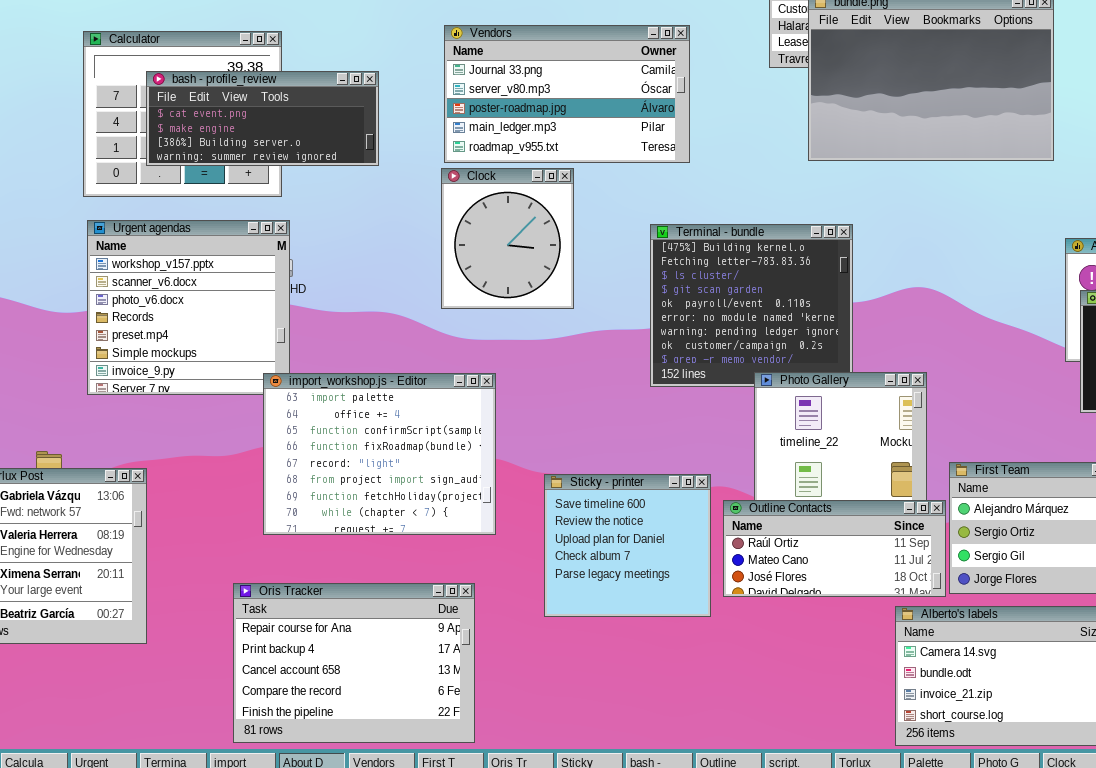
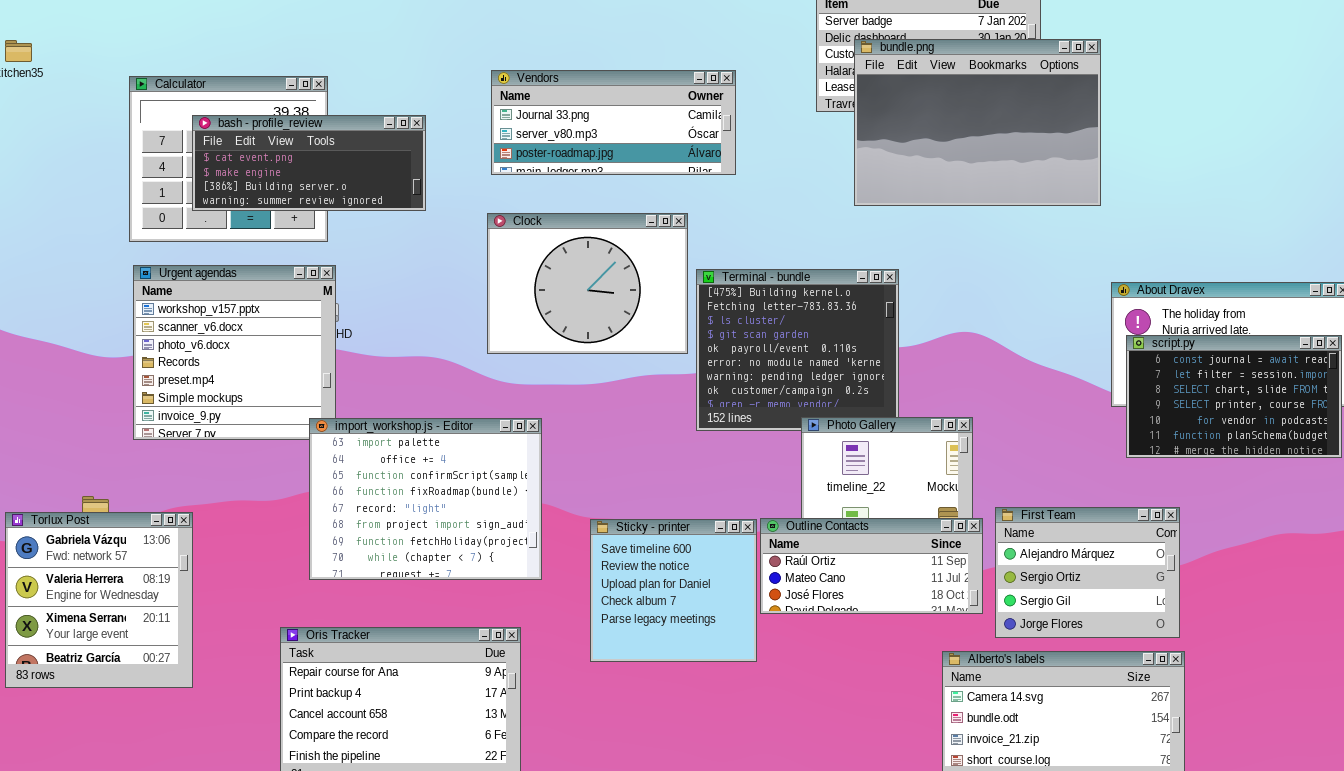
Vendors: [444,25,690,163] -> [491,70,736,175], resized
Clock: [441,168,574,309] -> [487,213,688,354], resized
Outline Contacts: [723,500,946,597] -> [760,518,983,614], moved

